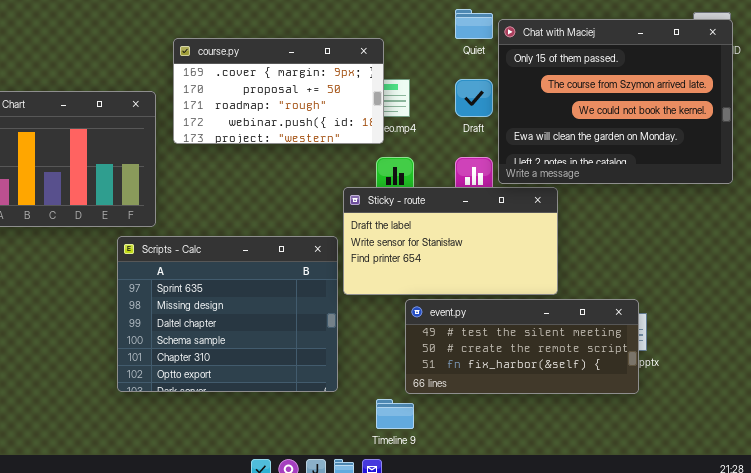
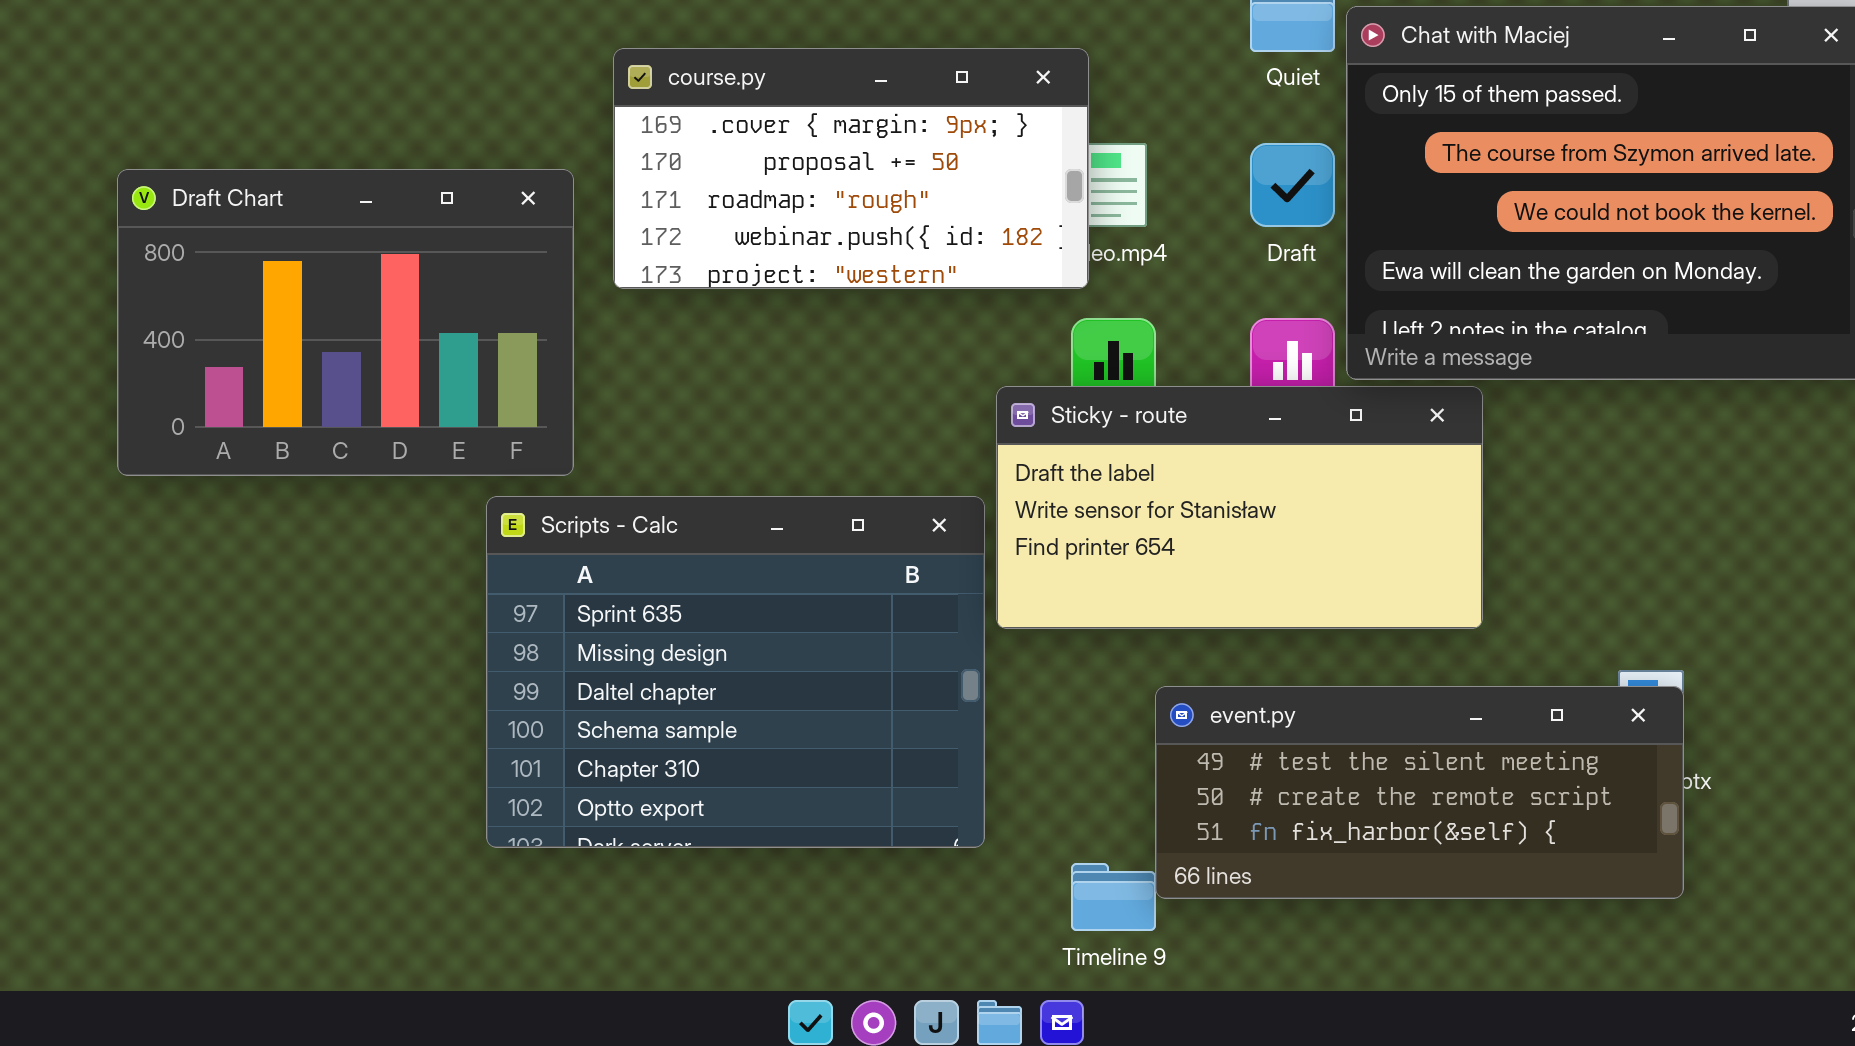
event.py: [405,299,639,394] -> [1155,686,1684,899], moved

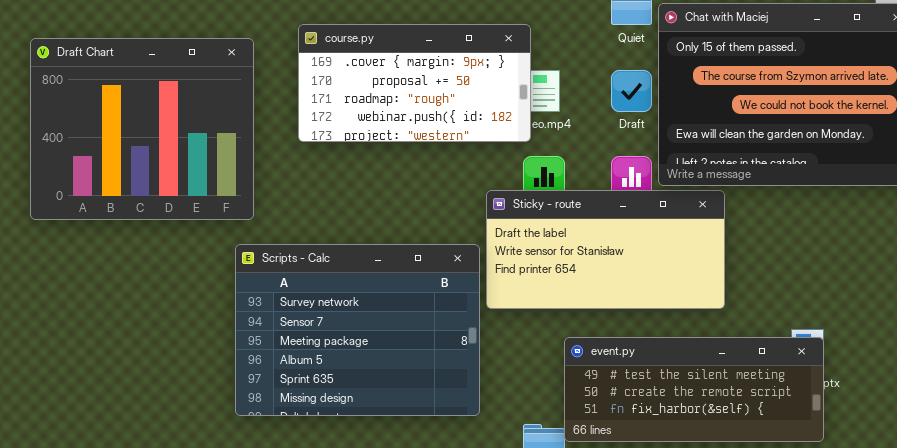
Draft Chart: [117,169,574,476] -> [30,38,254,220], moved, resized
Scripts - Calc: [486,496,985,848] -> [235,244,480,416], scrolled up 4 rows

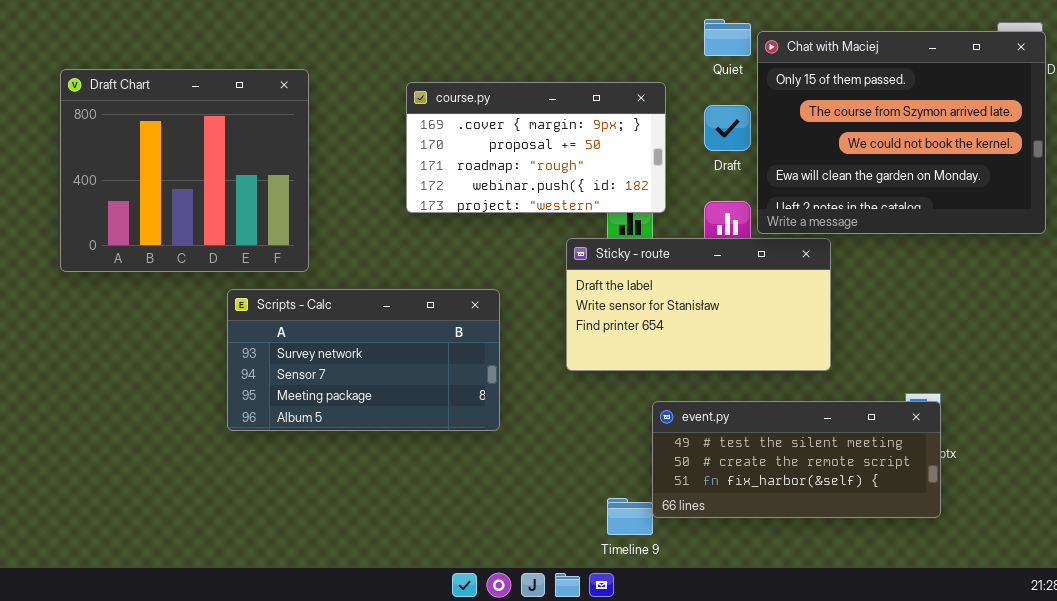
course.py: [298,24,531,142] -> [406,82,666,213], moved
Scripts - Calc: [235,244,480,416] -> [227,289,500,431], moved, resized

